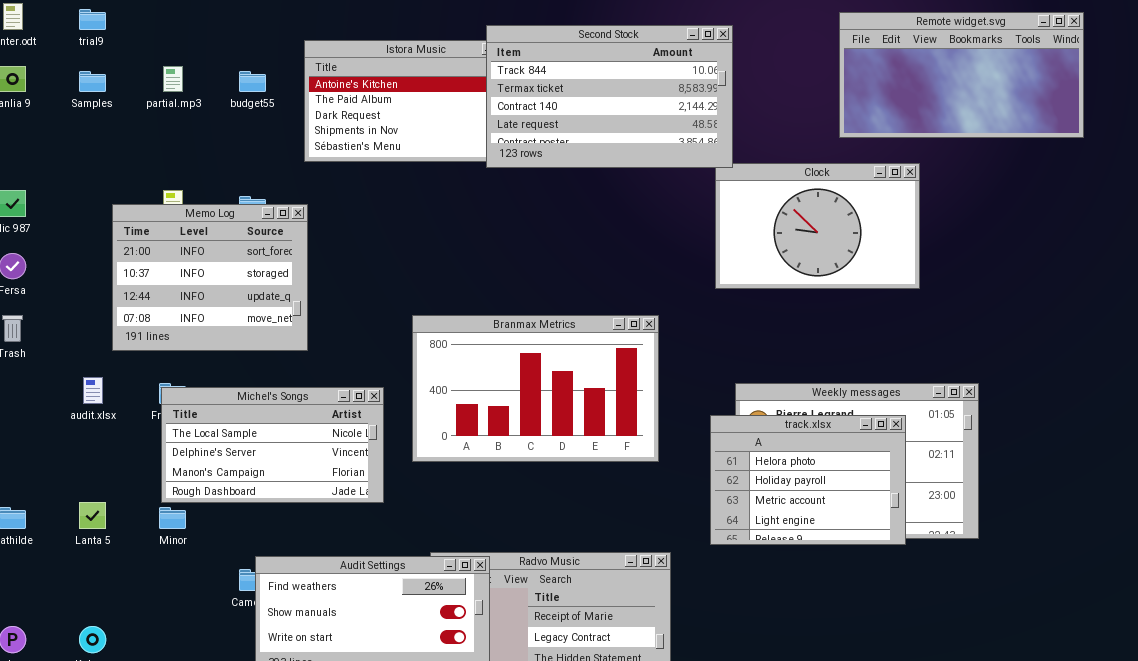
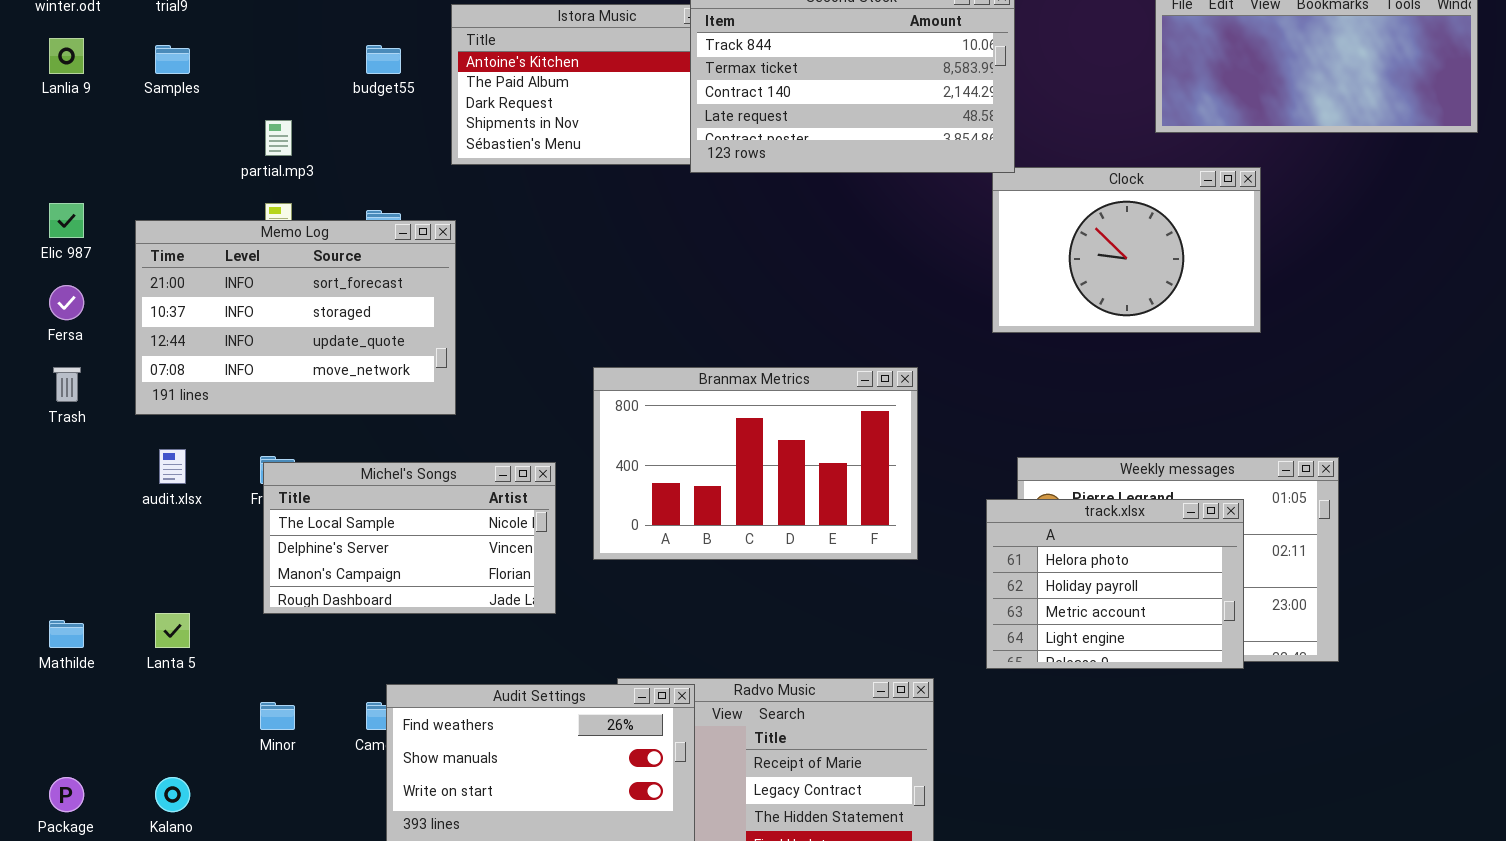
partial.mp3: [163,66,183,92] -> [265,120,292,156], moved
Memo Log: [112,204,308,351] -> [135,220,456,415], resized
Minor: [159,507,186,529] -> [260,702,295,730], moved

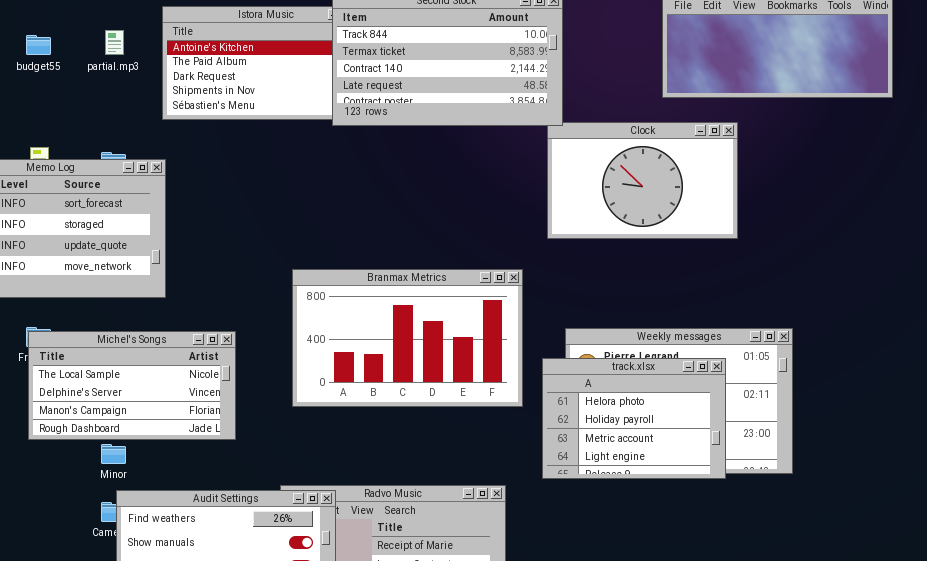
budget55: [366,45,401,74] -> [26,35,51,55], moved
partial.mp3: [265,120,292,156] -> [105,30,124,55], moved
Branmax Metrics: [593,367,918,560] -> [292,269,523,407], moved
Minor: [260,702,295,730] -> [101,444,126,464], moved

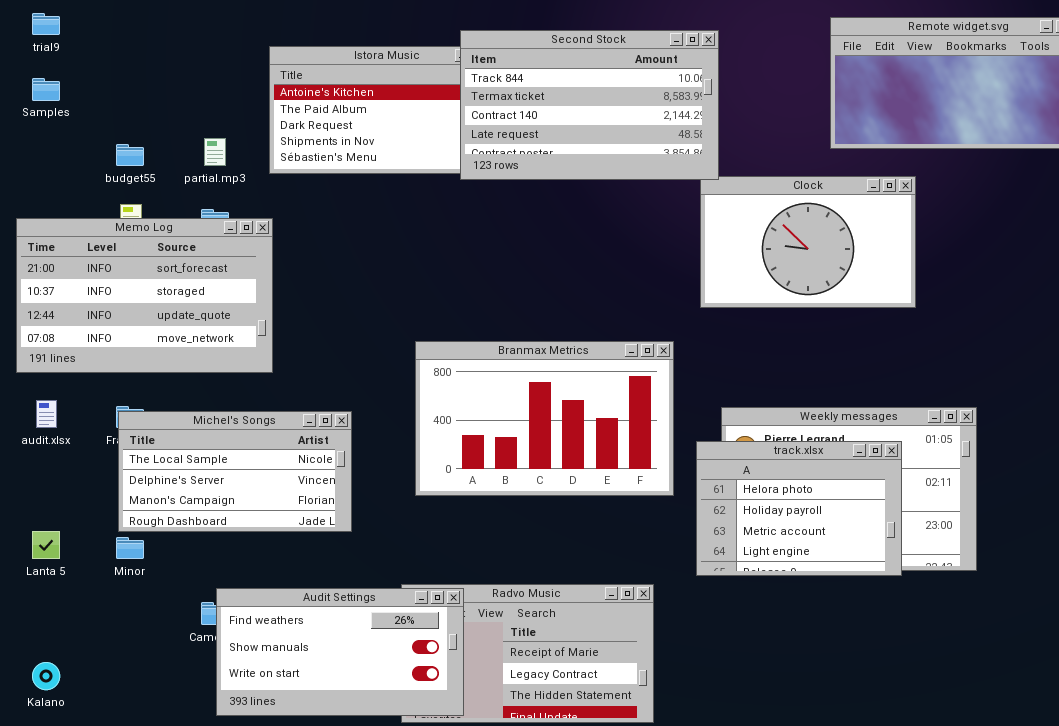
partial.mp3: [105,30,124,55] -> [204,138,226,166], moved
budget55: [26,35,51,55] -> [116,144,144,166], moved
Minor: [101,444,126,464] -> [116,537,144,559], moved

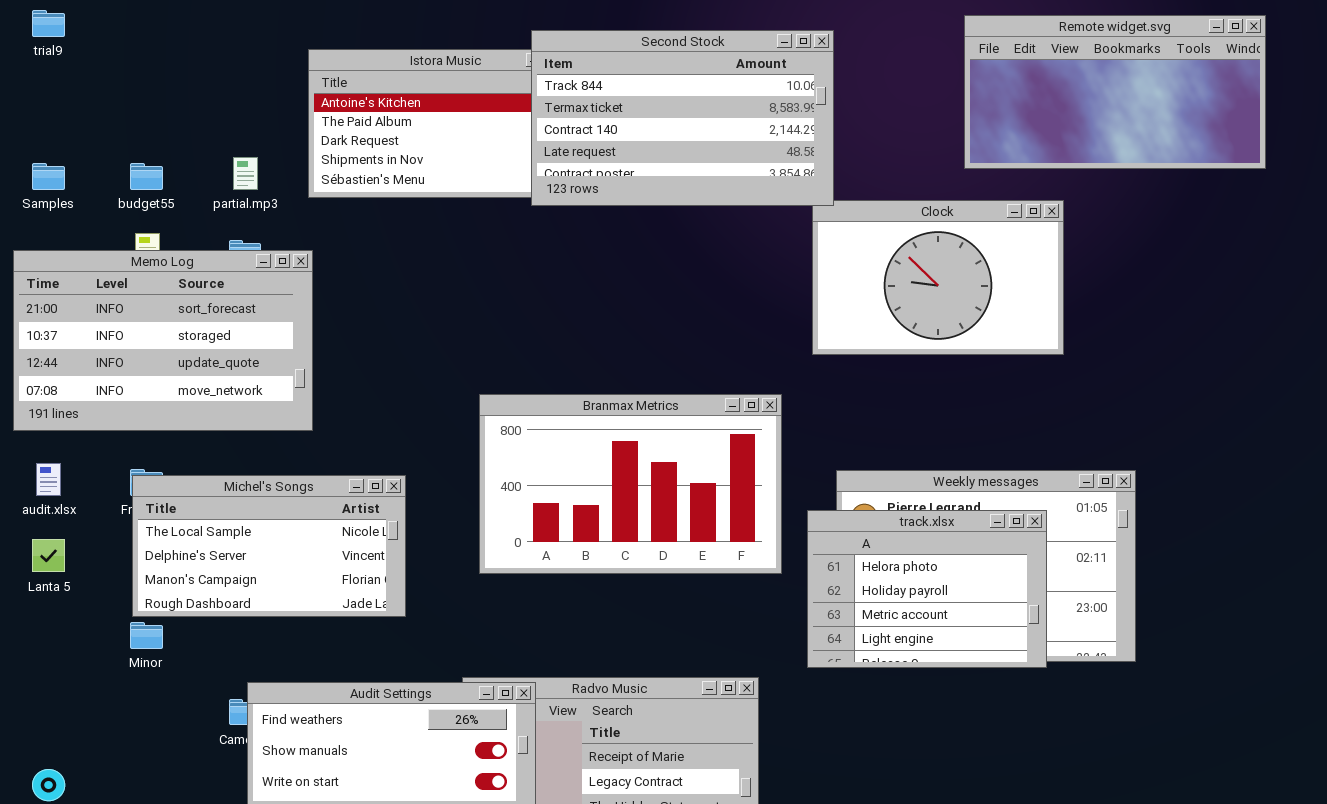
Samples: [32,78,60,101] -> [32,163,65,190], moved
Lanta 5: [32,531,60,559] -> [32,539,65,572], moved

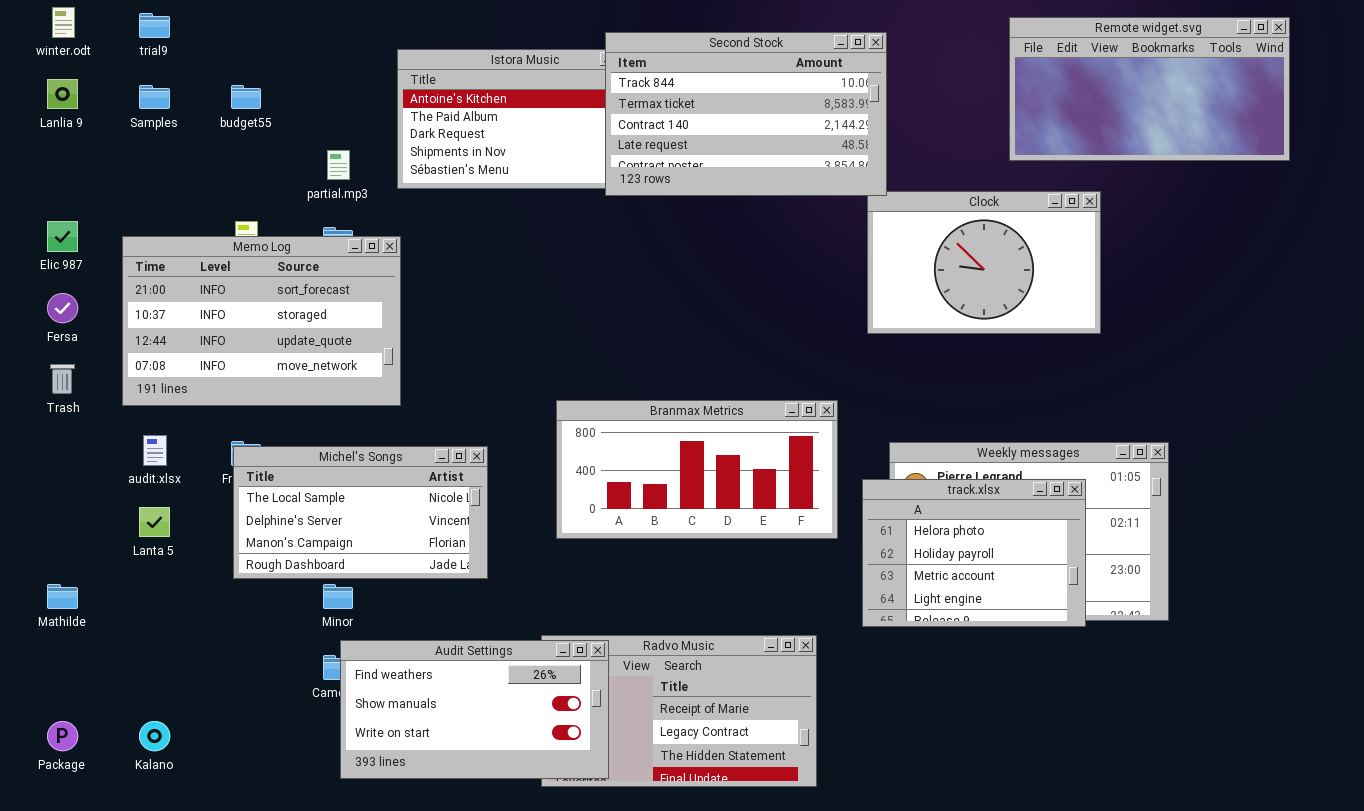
Samples: [32,163,65,190] -> [139,85,170,109], moved
budget55: [130,163,163,190] -> [231,85,261,109], moved
Branmax Metrics: [479,394,782,574] -> [556,400,838,539], resized
Minor: [130,622,163,649] -> [323,584,353,609], moved

